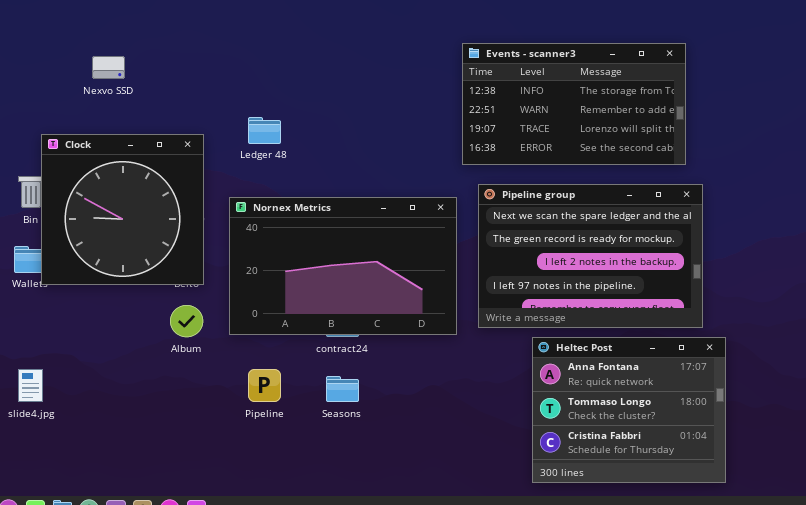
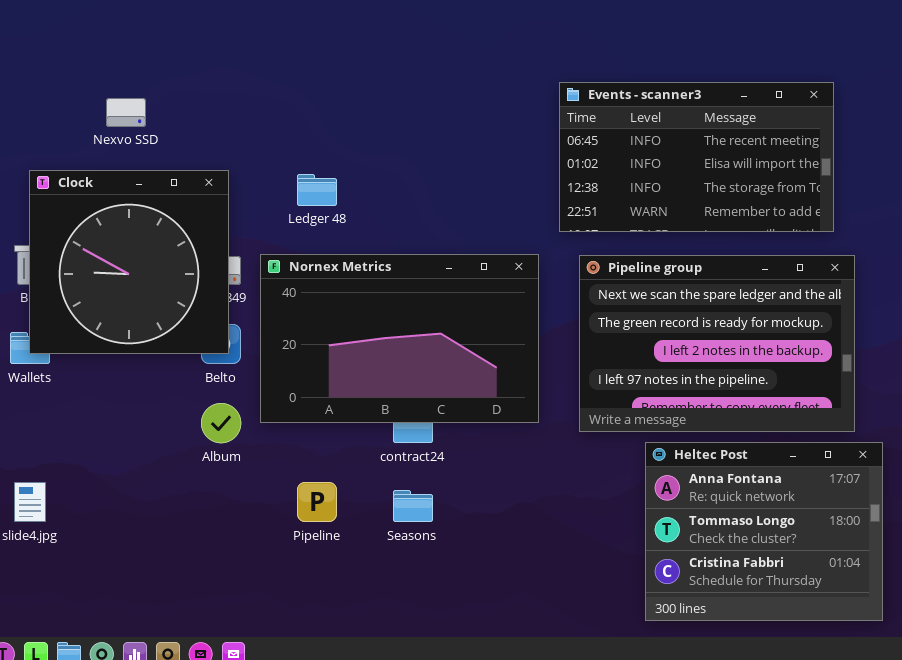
Events - scanner3: [462,43,686,165] -> [559,82,834,232], scrolled up 2 rows
Clock: [41,134,204,285] -> [29,170,229,354], moved
Nornex Metrics: [229,197,457,335] -> [260,254,539,423], moved

